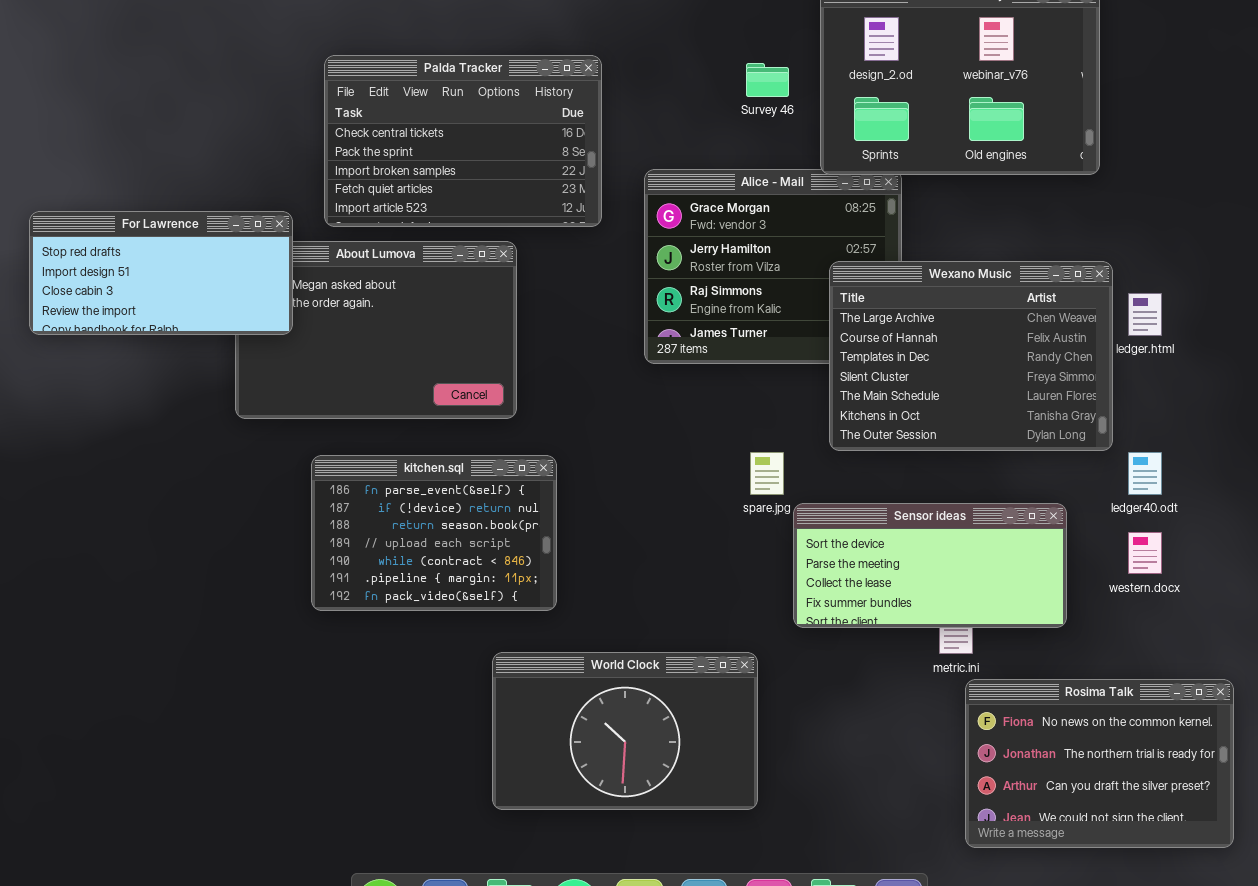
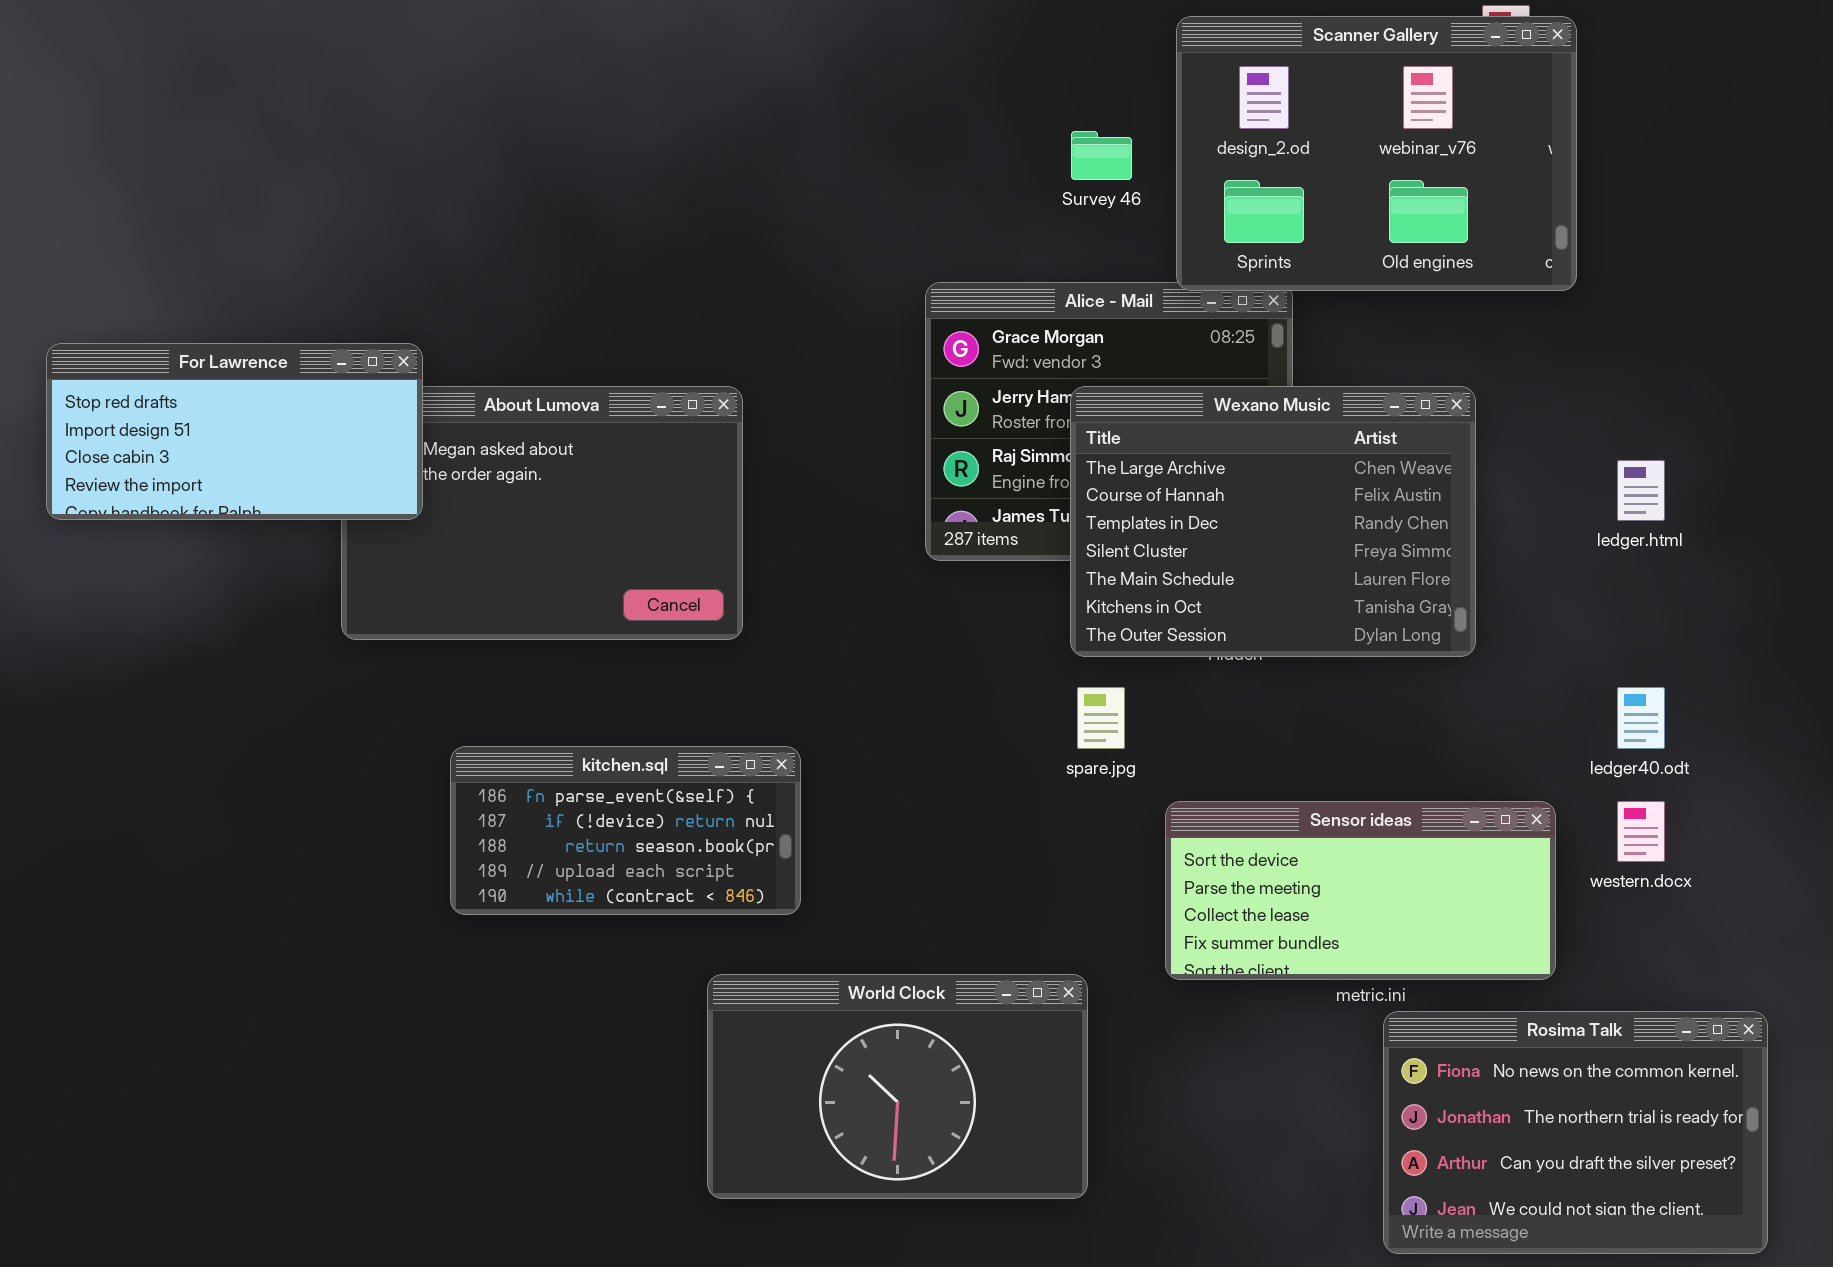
Palda Tracker: [324,55,602,227] -> none, closed
Wexano Music: [829,261,1113,451] -> [1070,386,1476,657], moved
kitchen.sql: [311,455,557,611] -> [450,746,801,915], resized
Sensor ideas: [793,503,1067,628] -> [1165,801,1556,980], moved

